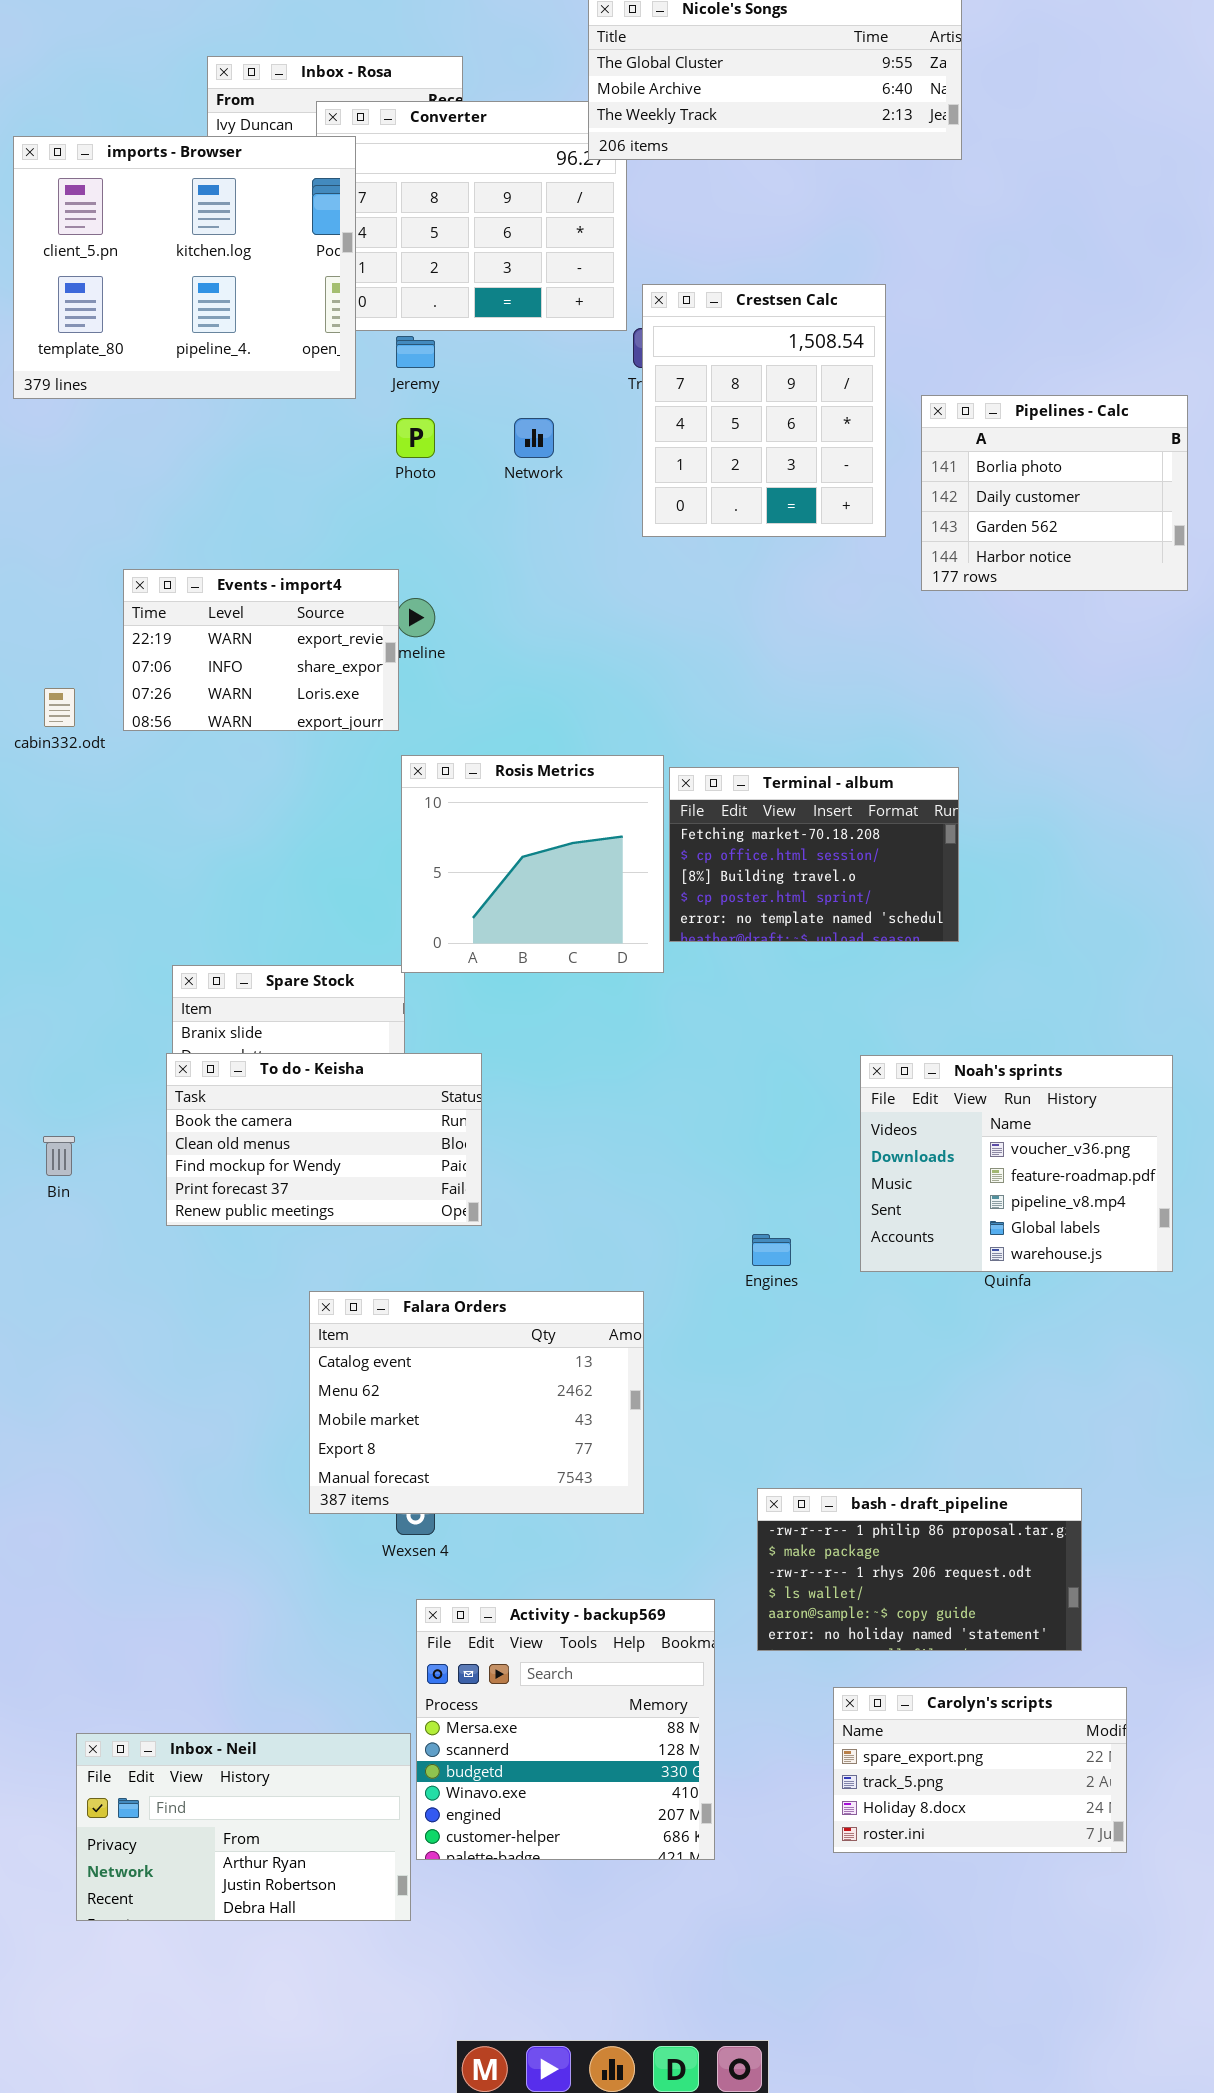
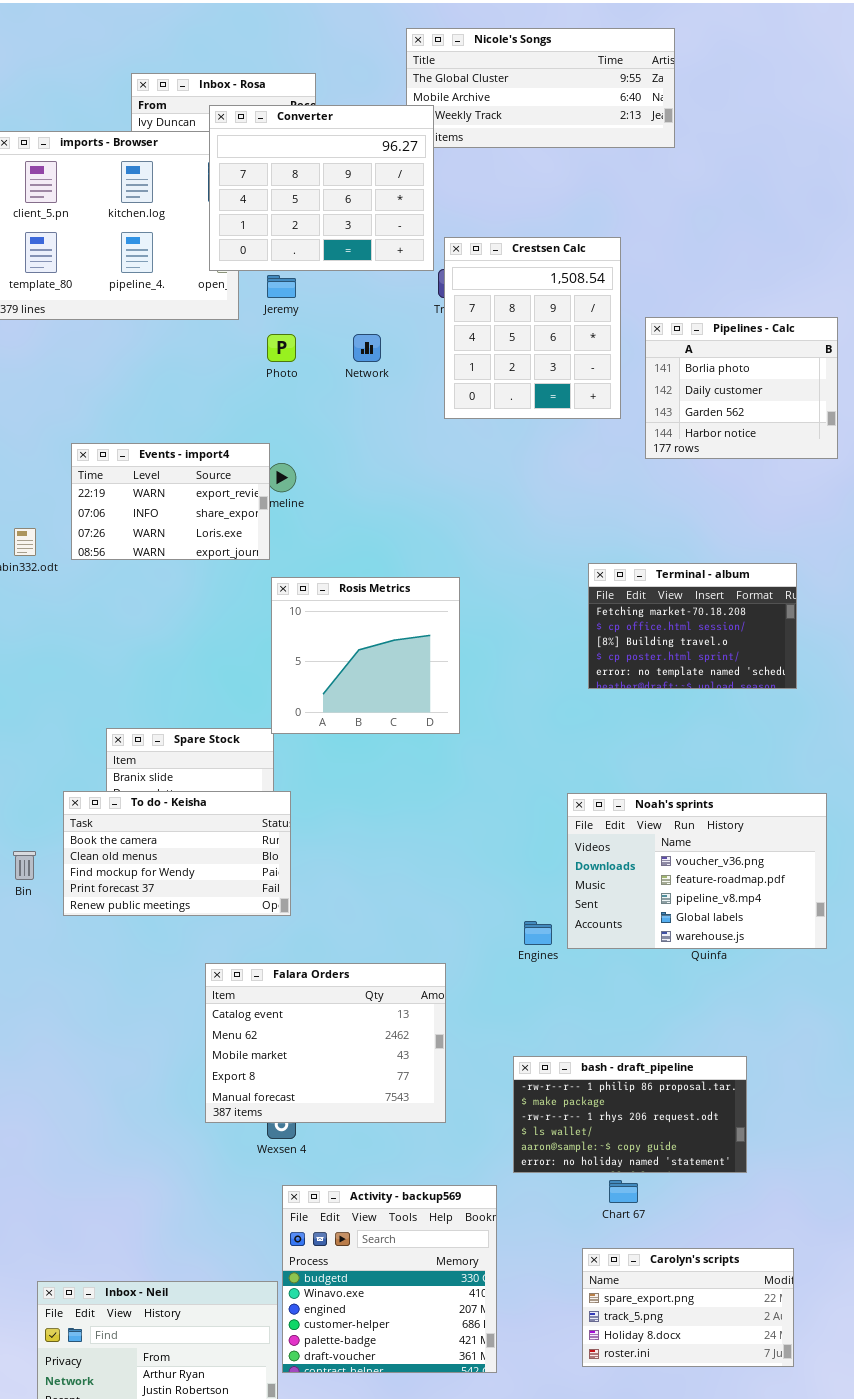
Converter: [316,101,627,331] -> [209,105,434,271], raised
Terminal - album: [669,767,959,942] -> [588,563,797,689], moved
To do - Keisha: [166,1053,482,1226] -> [63,791,291,916], moved
Noah's sprints: [860,1055,1173,1272] -> [567,793,827,949], resized
bash - draft_pipeline: [757,1488,1082,1651] -> [513,1056,747,1173], moved
Activity - backup569: [416,1599,715,1860] -> [282,1185,497,1373], scrolled down 2 rows

